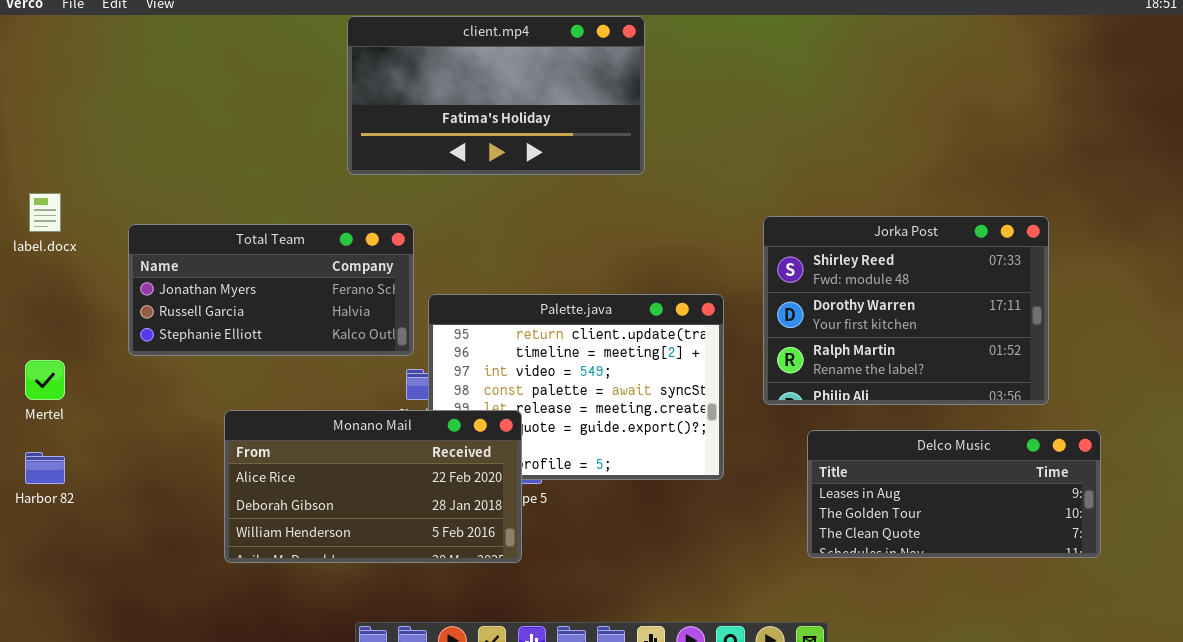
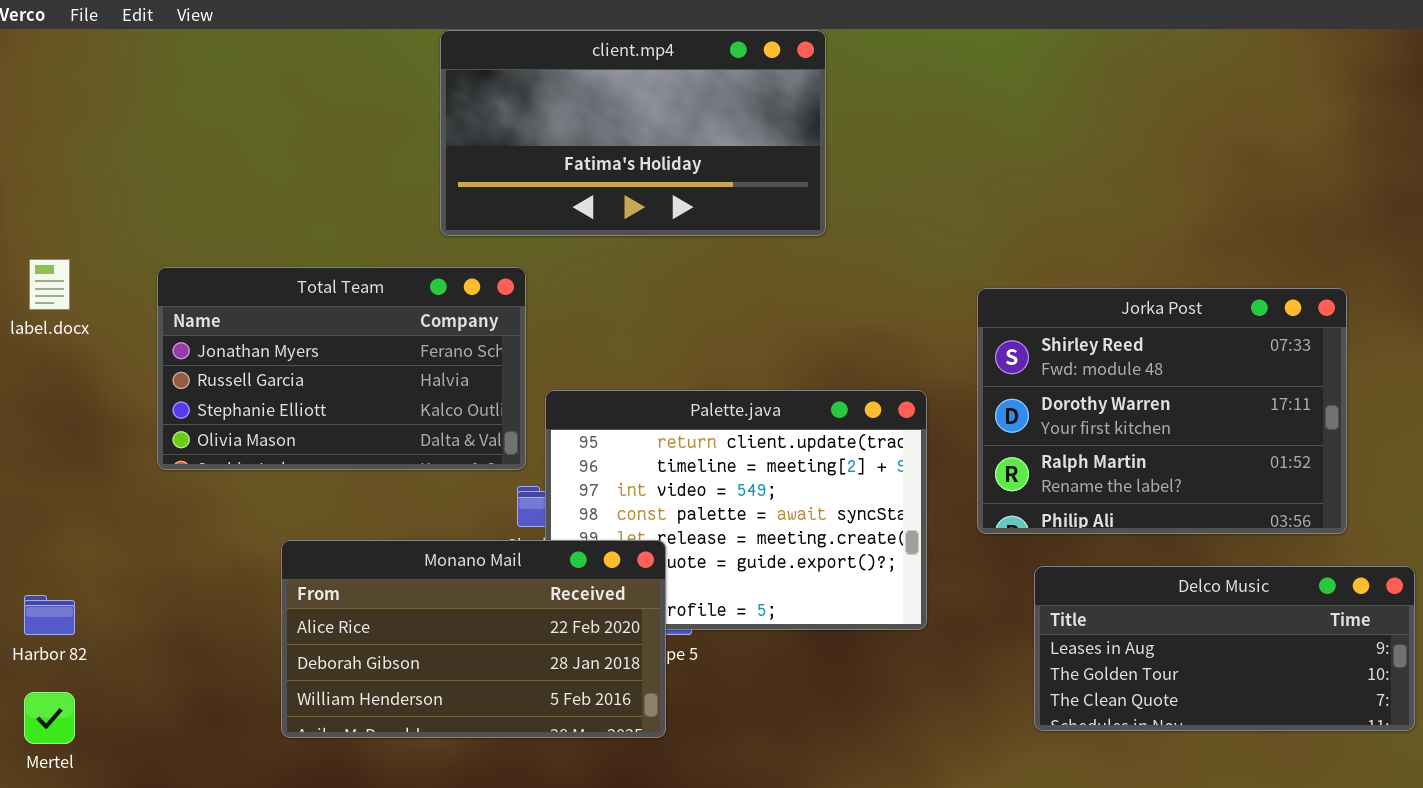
Total Team: [128,224,414,356] -> [157,267,526,470], resized
Mertel: [25,360,65,400] -> [24,692,75,744], moved

